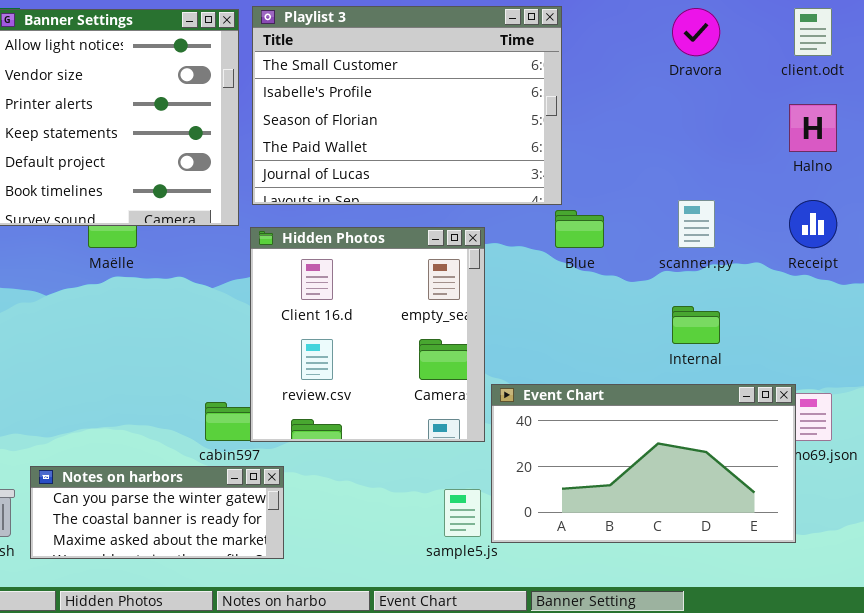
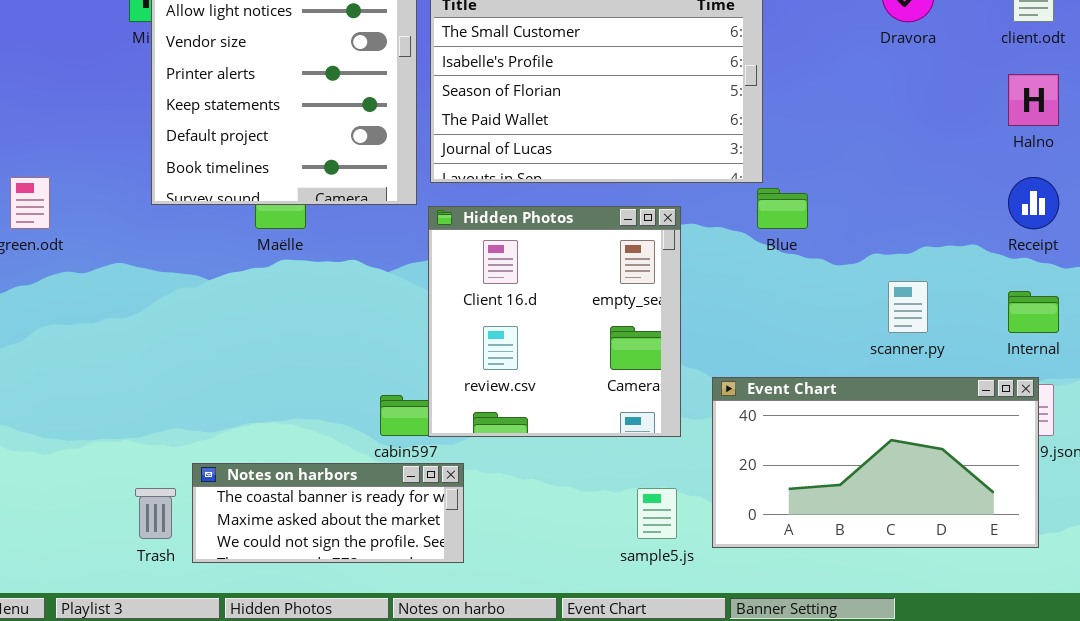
scanner.py: [678,200,715,248] -> [888,281,928,333], moved
Internal: [672,306,720,344] -> [1008,291,1059,333], moved
Event Chart: [491,384,796,543] -> [712,377,1039,548], moved
Notes on harbors: [30,466,284,559] -> [192,463,464,563], scrolled down 1 row

